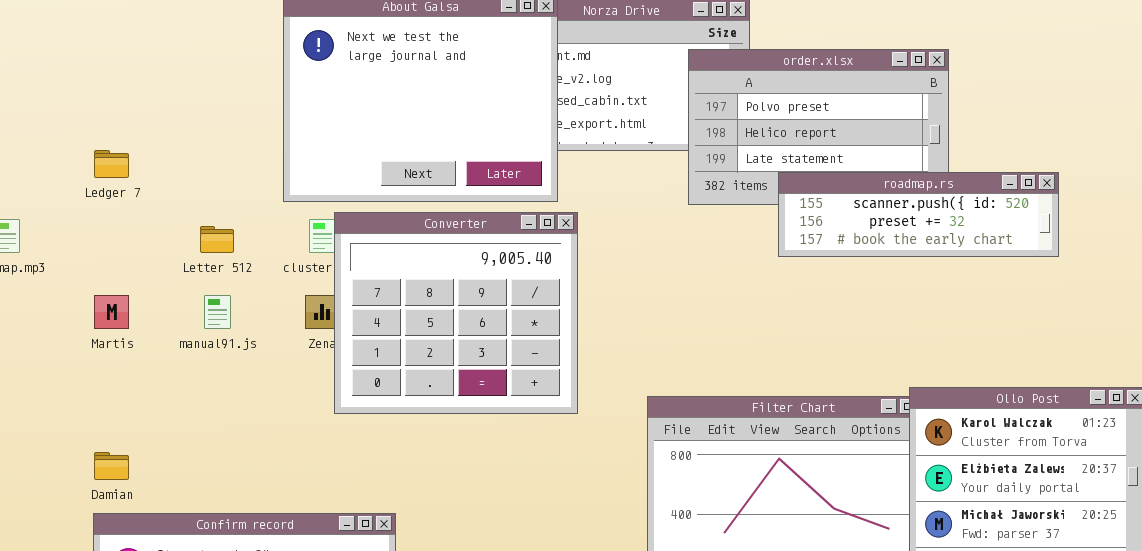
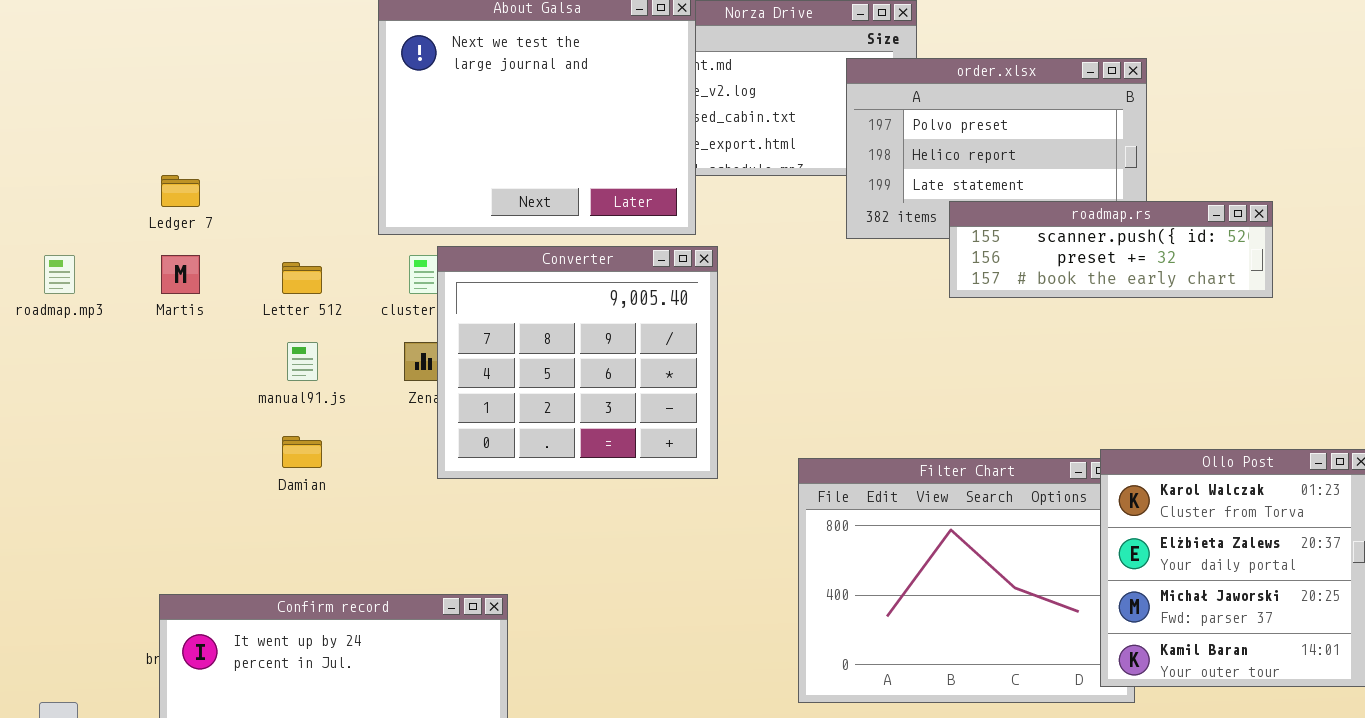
Martis: [94,295,129,329] -> [161,255,200,294], moved
Damian: [94,452,129,480] -> [282,436,322,468], moved

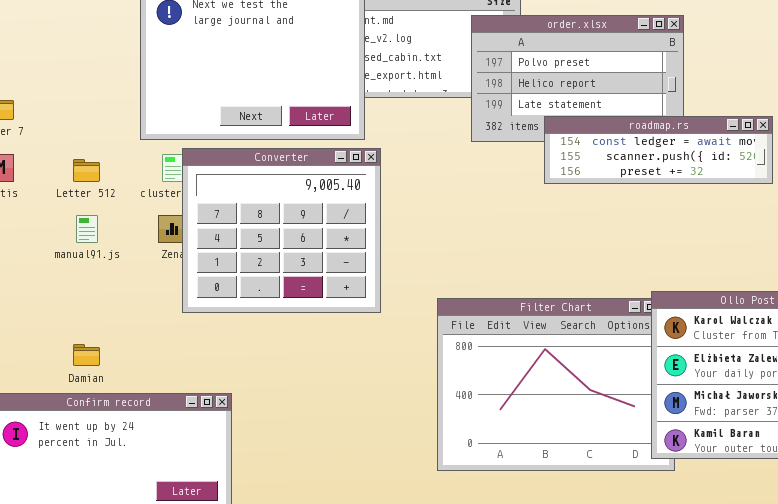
roadmap.rs: [949,201,1273,298] -> [544,116,773,184], scrolled up 1 row
Damian: [282,436,322,468] -> [73,344,100,366], moved

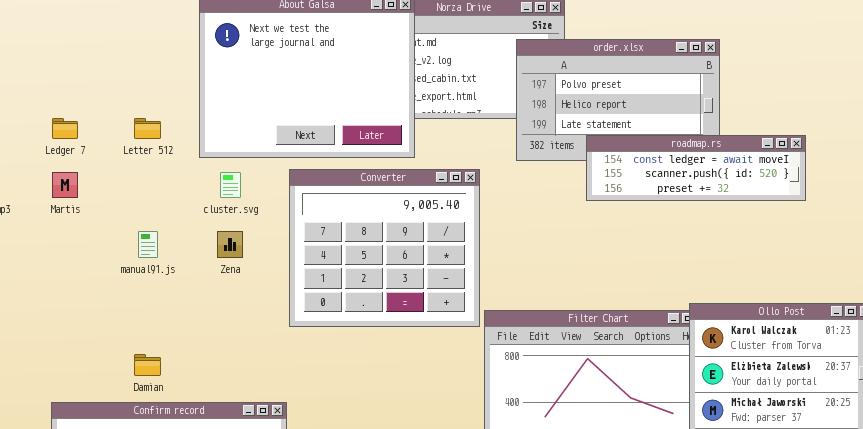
Converter: [182,148,381,313] -> [289,169,480,327], moved
Letter 512: [73,159,100,182] -> [134,118,161,139], moved

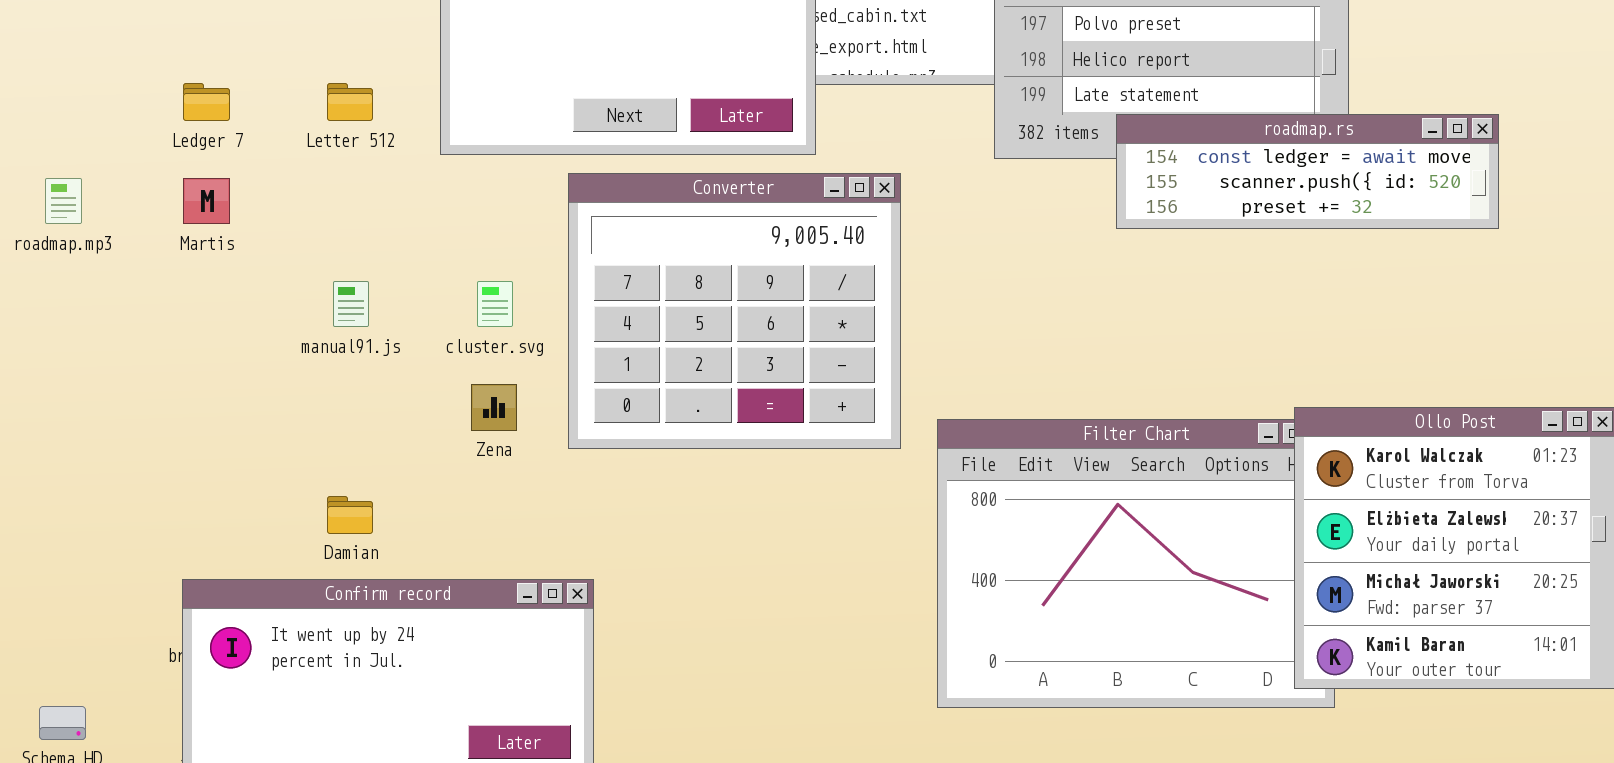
Converter: [289,169,480,327] -> [568,173,901,449], moved
cluster.svg: [220,172,241,198] -> [477,281,513,327], moved
Zena: [217,231,243,258] -> [471,384,517,431], moved

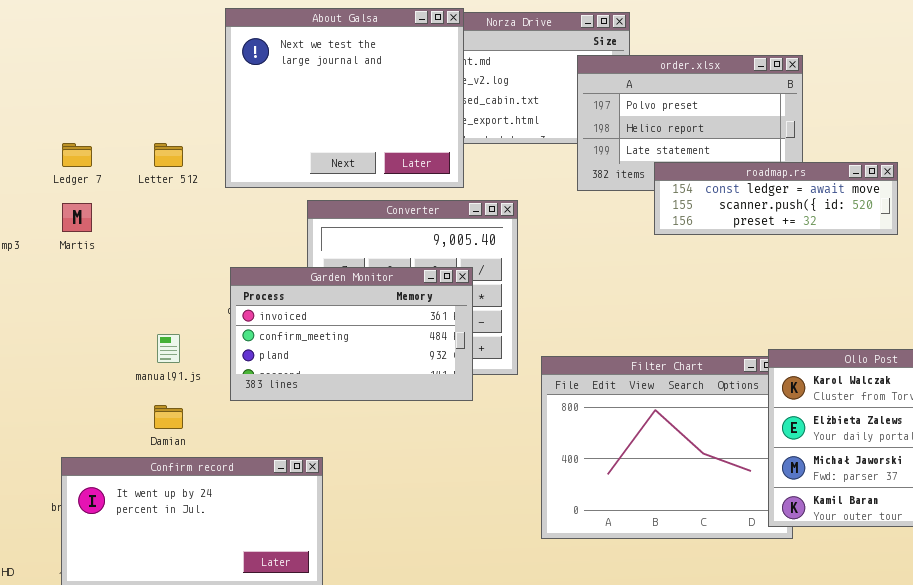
Garden Monitor: none -> [230,267,473,401], opened
manual91.js: [333,281,369,327] -> [157,334,180,363], moved

